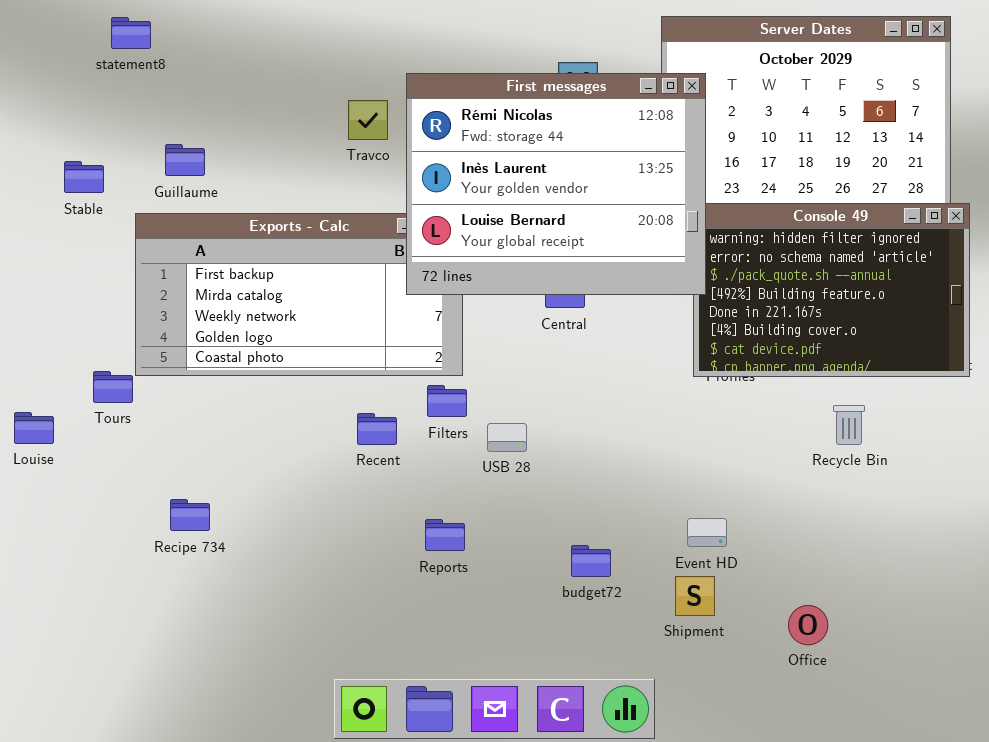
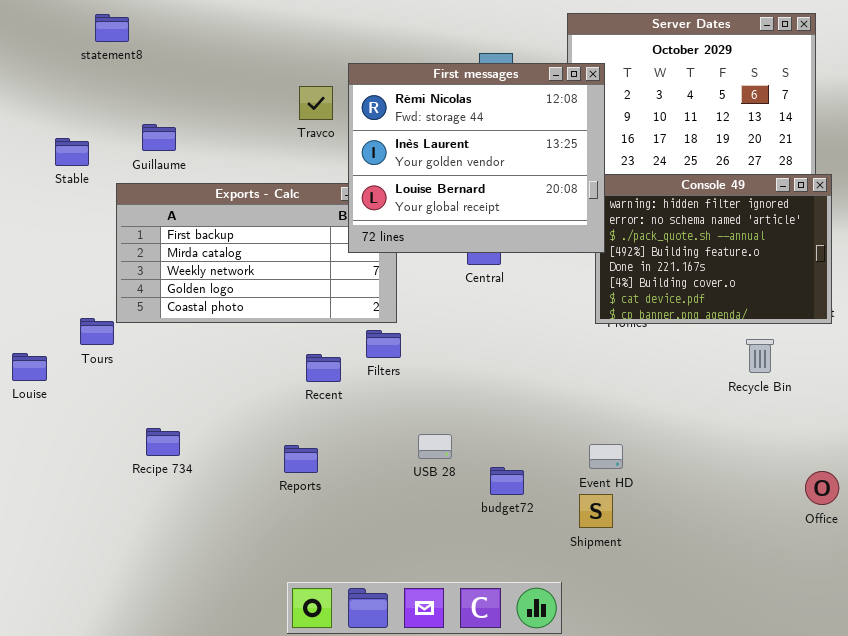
Recycle Bin: [833,405,865,445] -> [746,339,774,373], moved
USB 28: [487,423,527,452] -> [418,434,452,459], moved
Reports: [425,519,465,551] -> [284,445,318,473], moved
Office: [788,605,828,645] -> [805,471,839,505], moved

